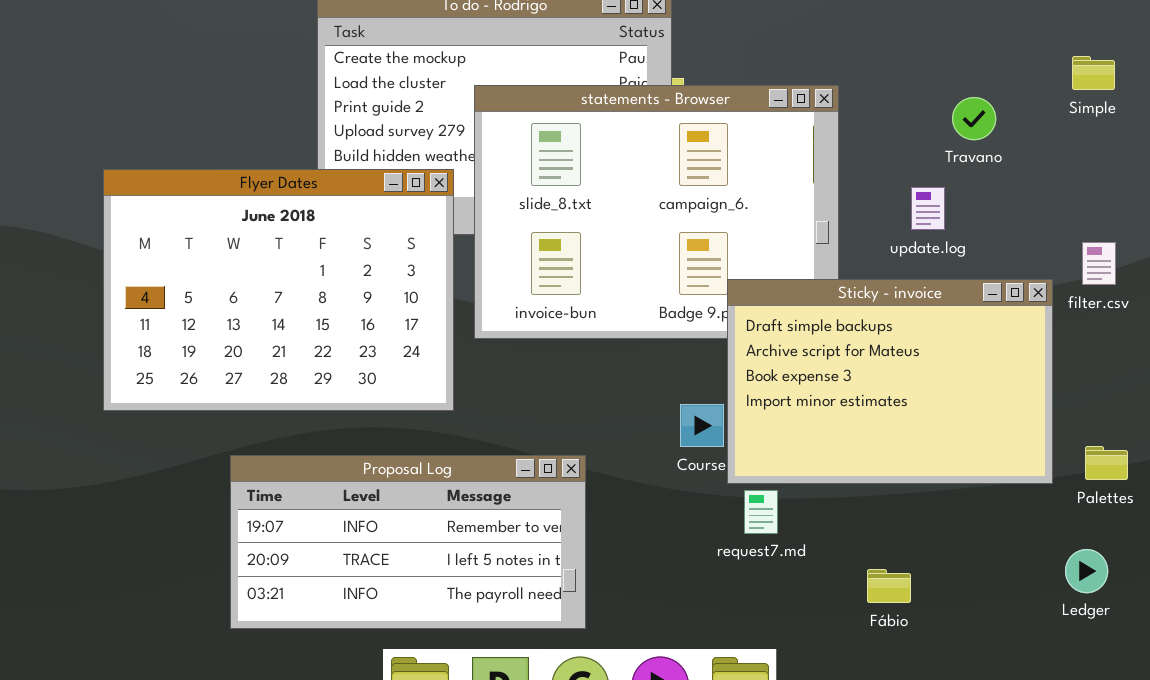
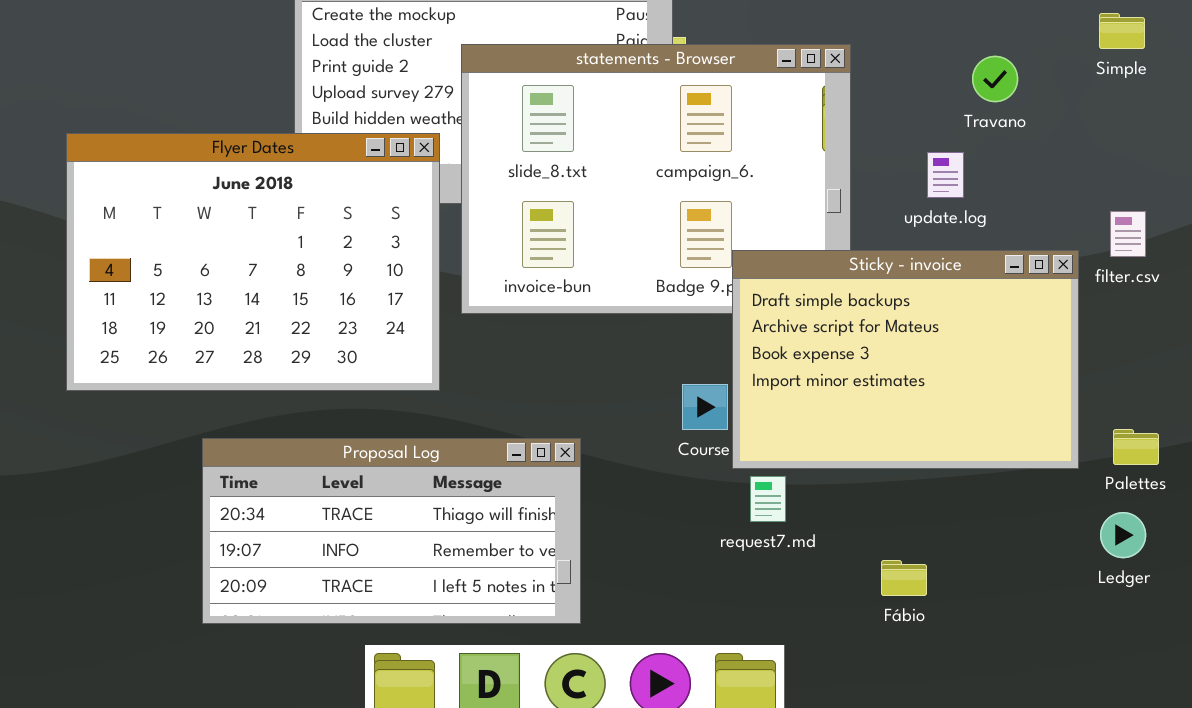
Proposal Log: [230,455,586,629] -> [202,438,581,624], scrolled up 1 row
Ledger: [1065,549,1108,593] -> [1100,512,1146,558], moved

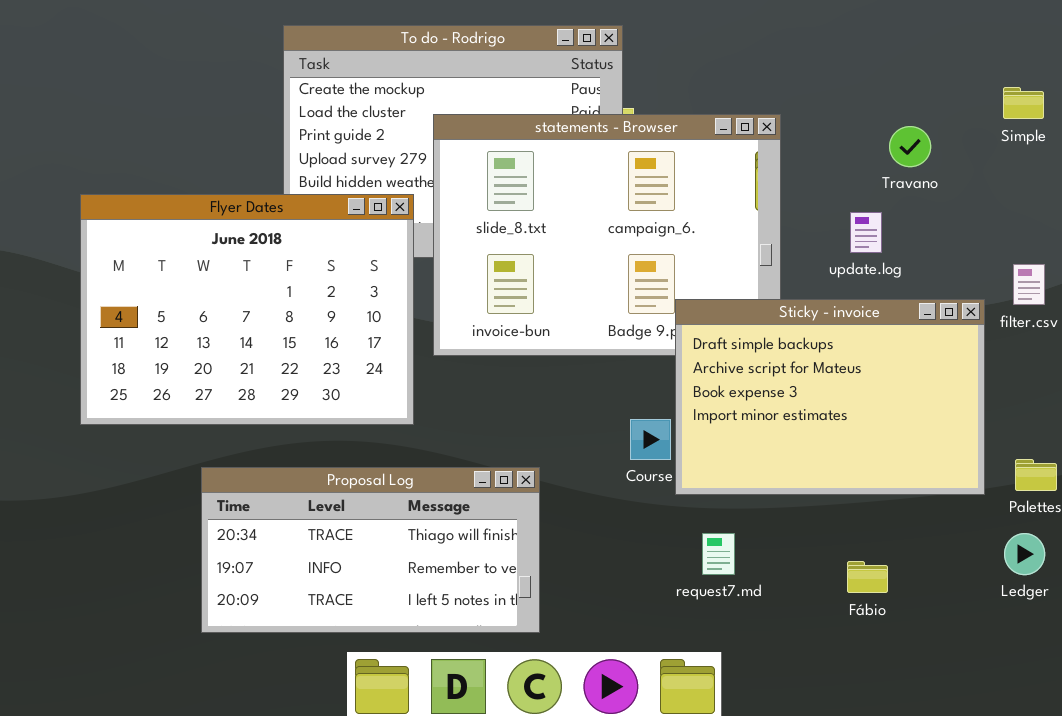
request7.md: [750,476,786,522] -> [702,533,735,575], moved
Fábio: [881,560,927,596] -> [847,561,888,593], moved

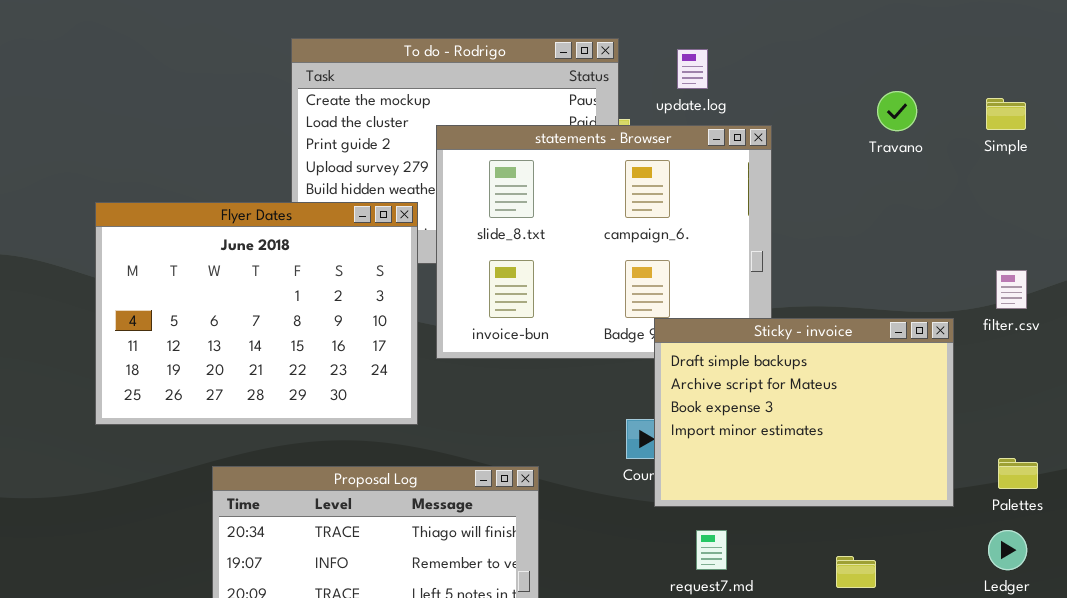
Travano: [889,126,931,167] -> [877,91,917,131], moved
update.log: [850,212,882,253] -> [677,49,708,89], moved
Sticky - invoice: [675,299,985,495] -> [654,318,954,507], moved

